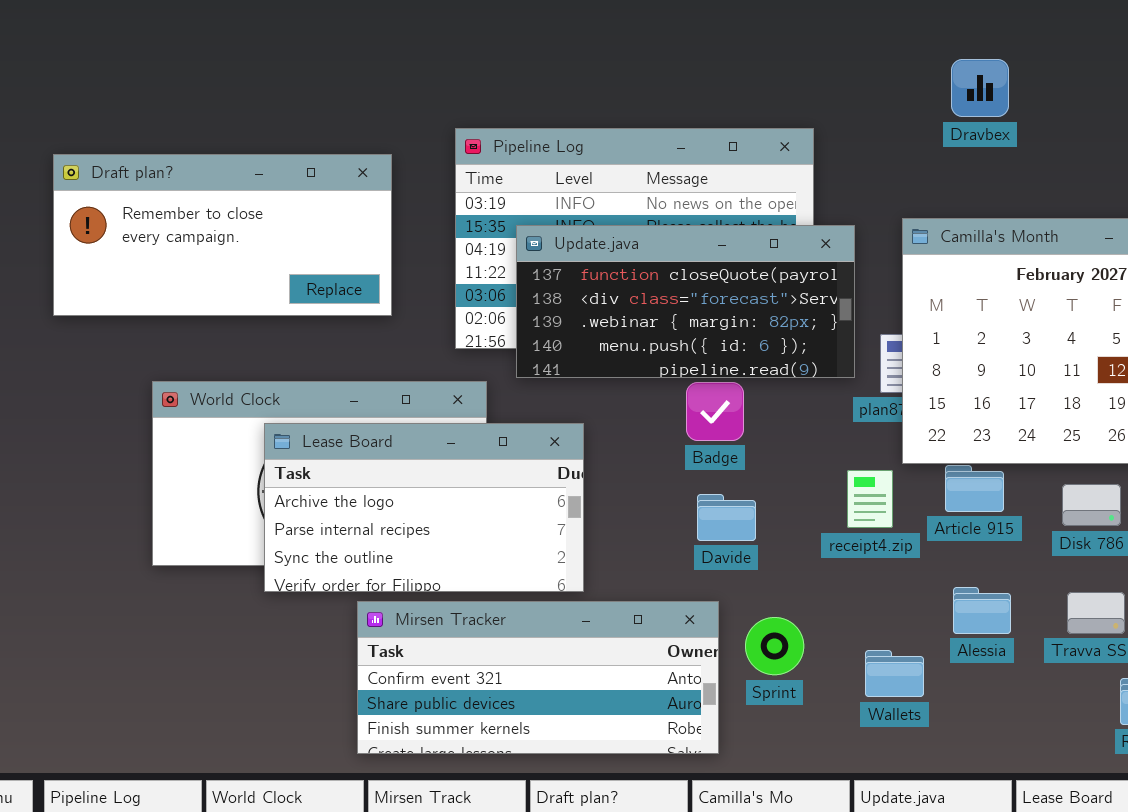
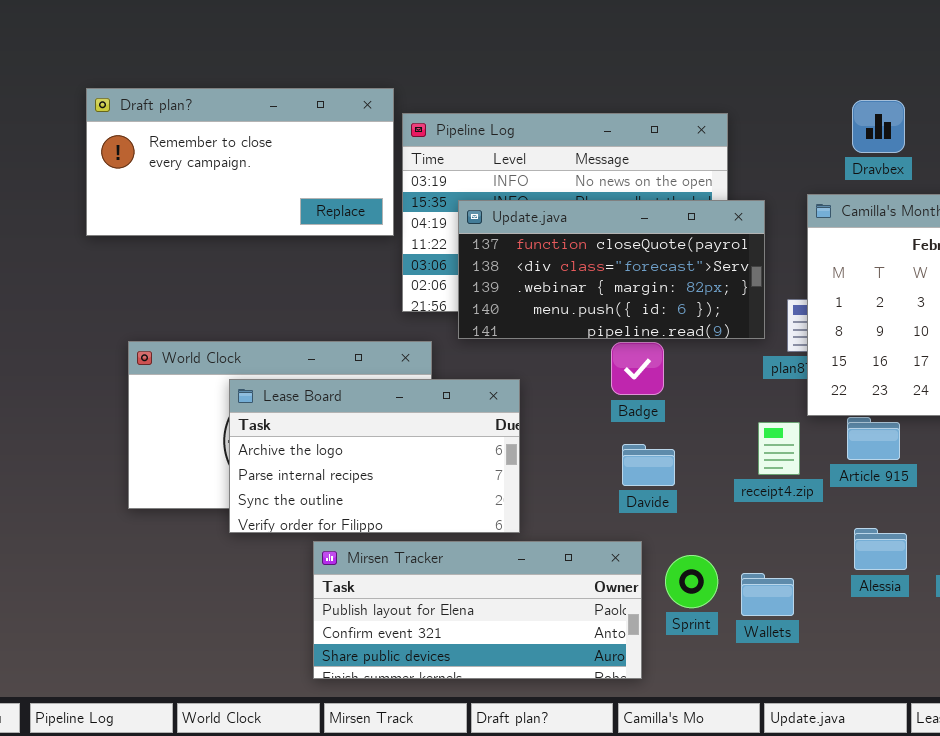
Dravbex: [951,59,1009,117] -> [852,100,905,153], moved
Draft plan?: [53,154,392,316] -> [86,88,394,236], moved
Mirsen Tracker: [357,601,719,754] -> [313,541,642,679], scrolled up 1 row
Wallets: [865,650,924,697] -> [741,573,794,616], moved

